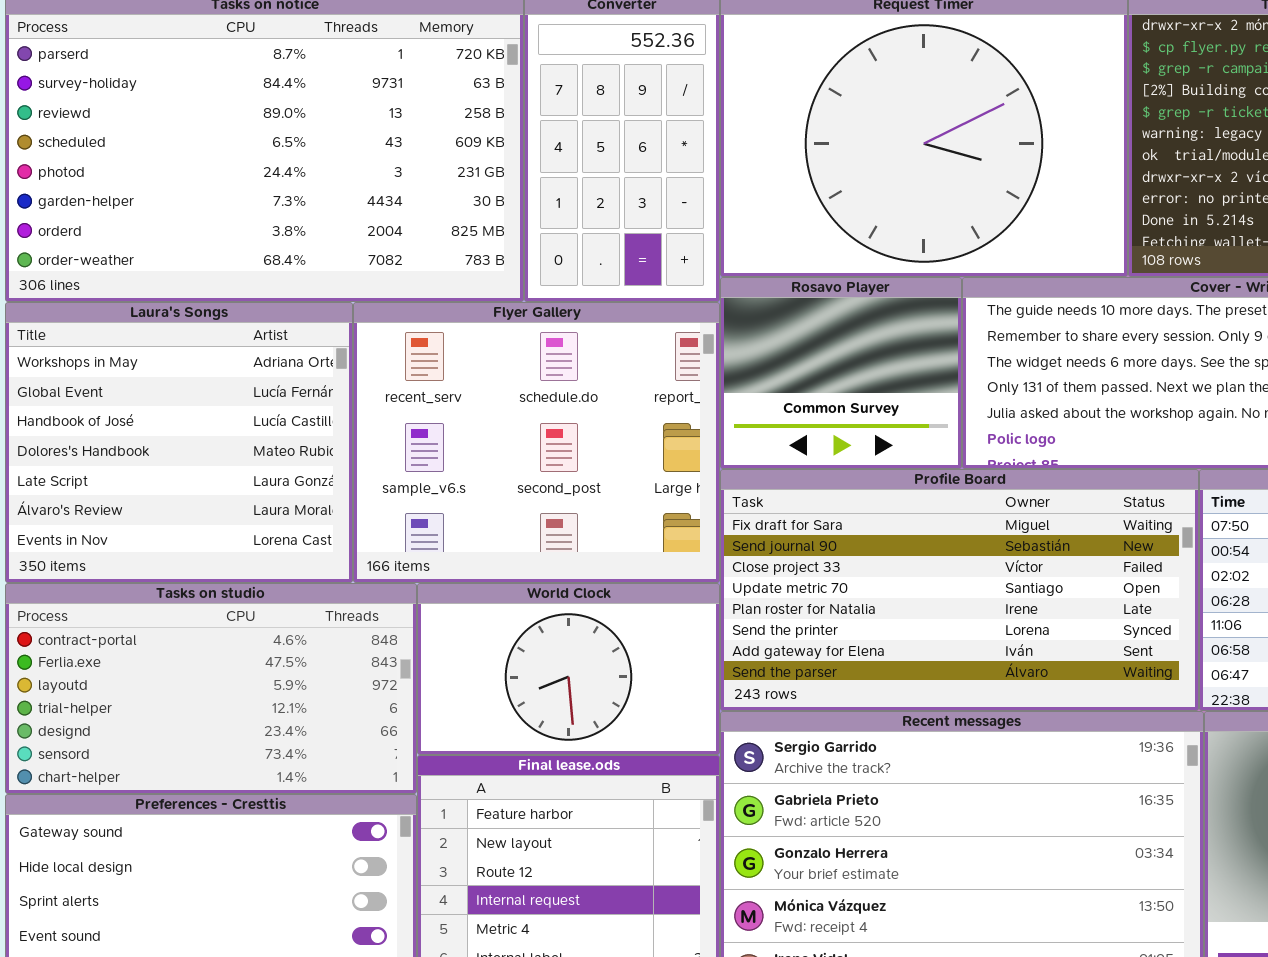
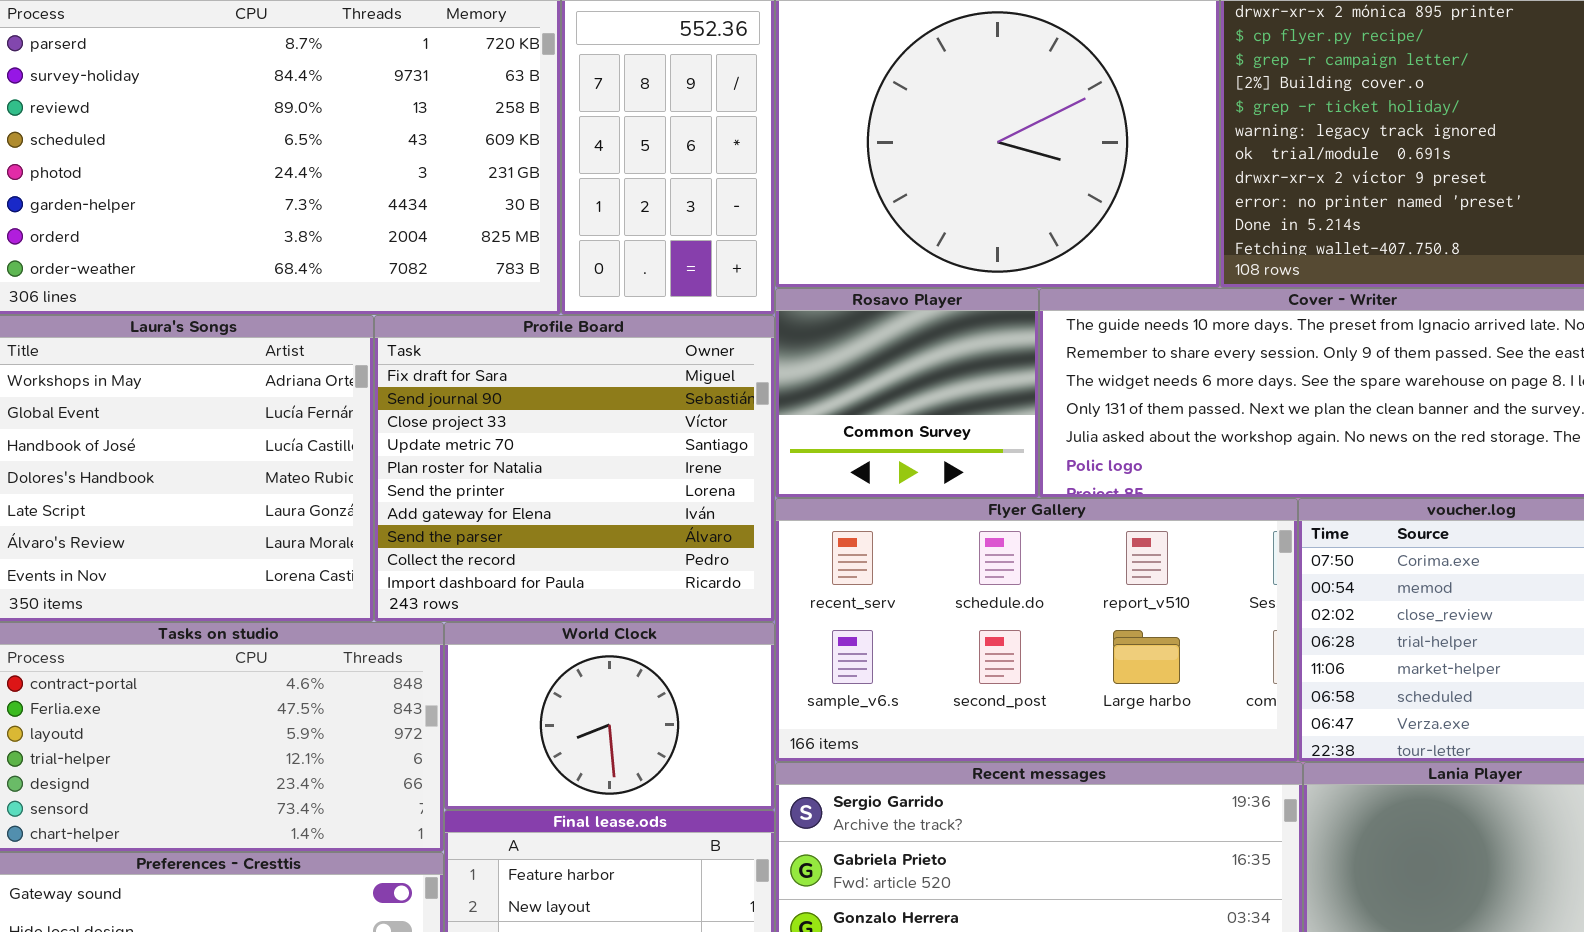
Flyer Gallery: [353,302,720,583] -> [775,498,1298,762], moved, resized
Profile Board: [720,469,1199,711] -> [374,315,775,622], moved, resized

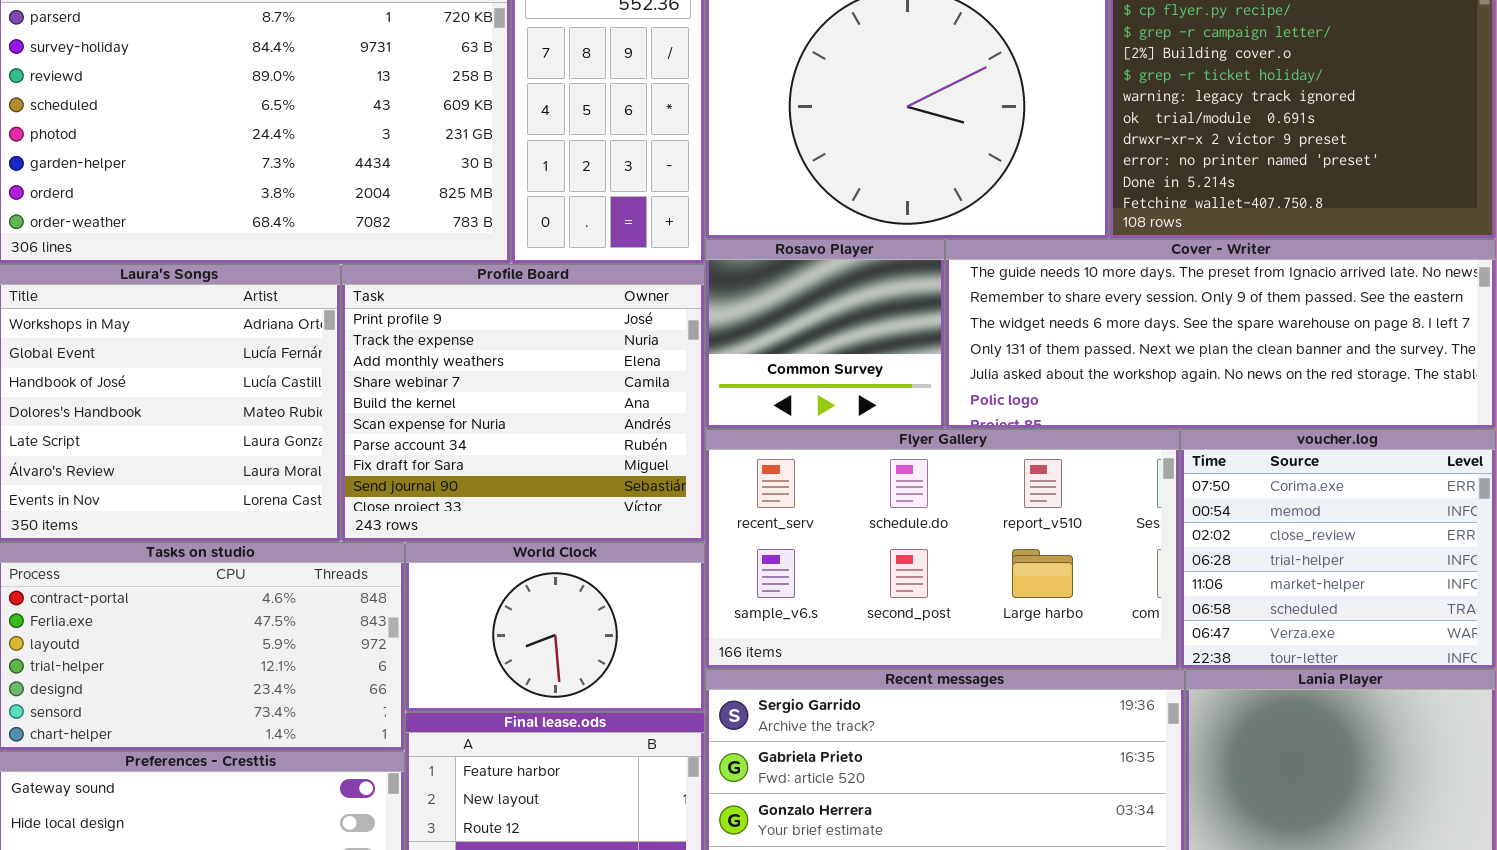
Profile Board: [374,315,775,622] -> [341,264,705,542], scrolled up 7 rows

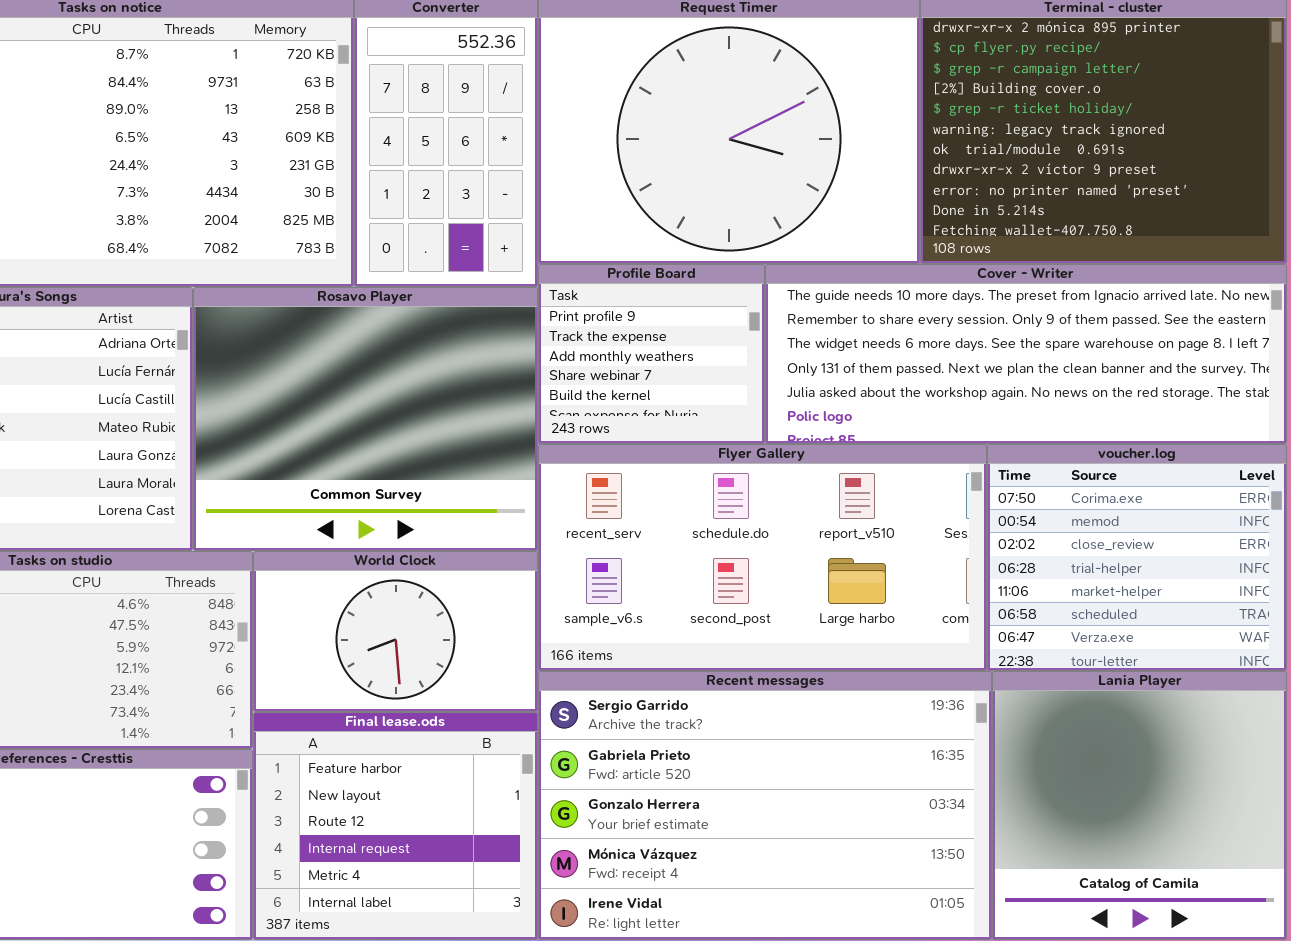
Rosavo Player: [705,239,945,429] -> [193,287,538,551], moved, resized
Profile Board: [341,264,705,542] -> [538,264,765,444], moved, resized

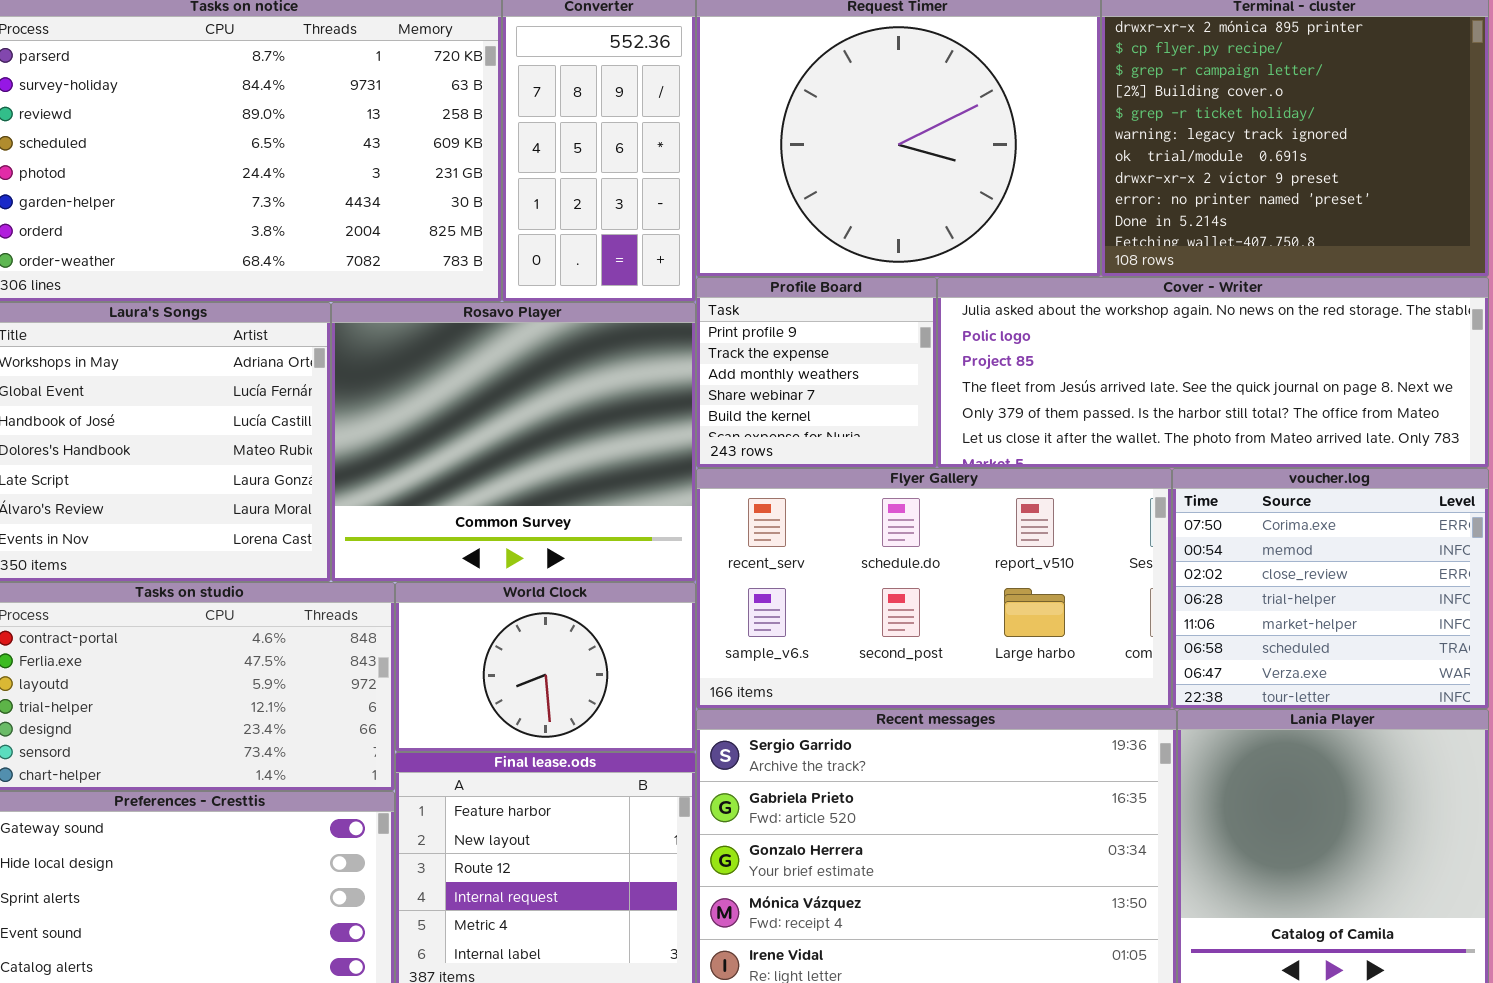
Cover - Writer: [765,264,1287,444] -> [937,277,1489,468], scrolled down 4 rows

